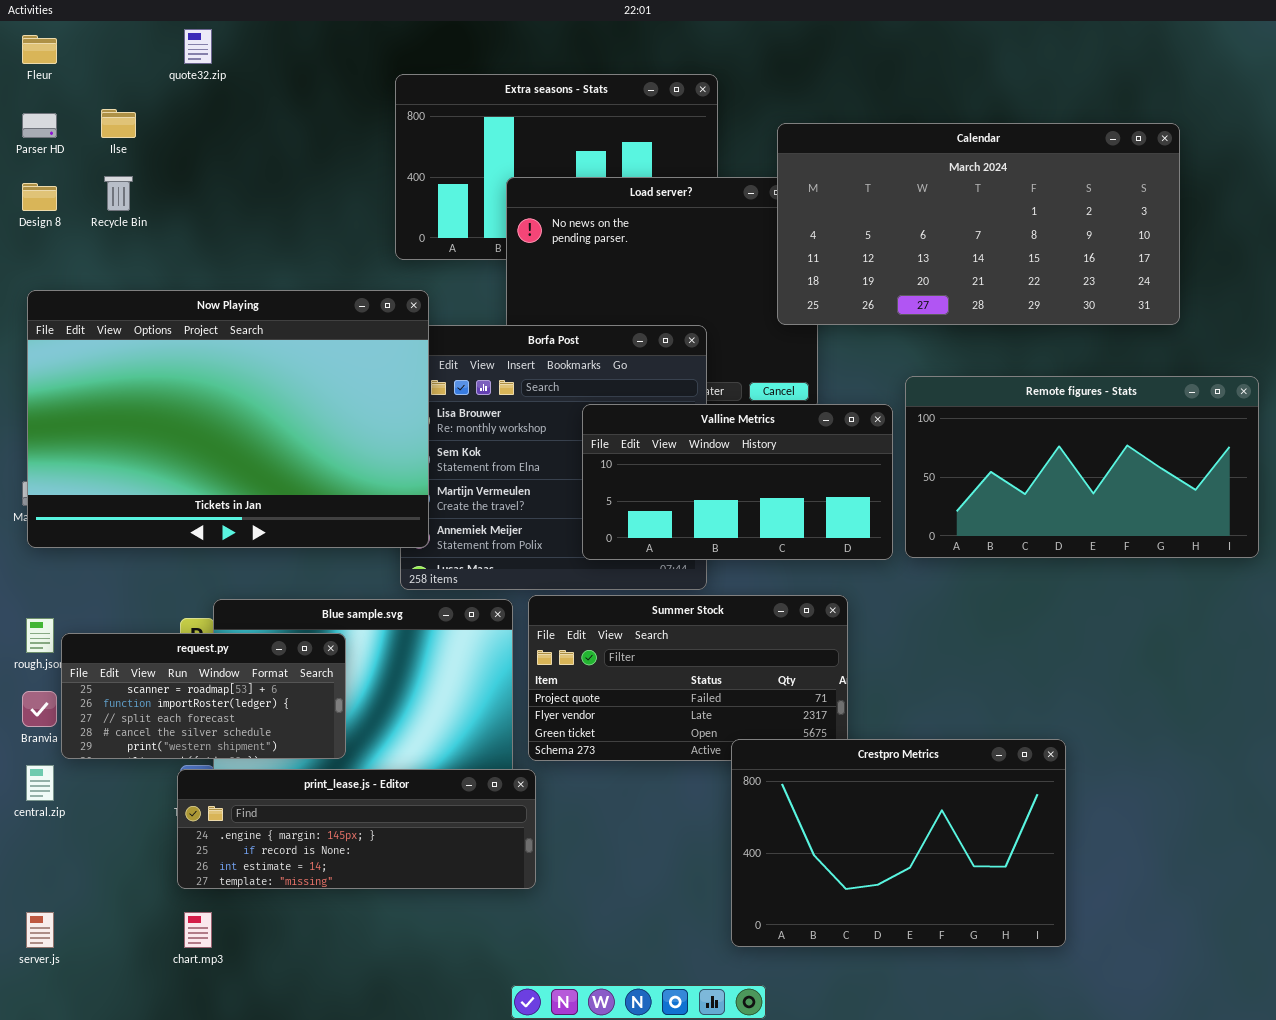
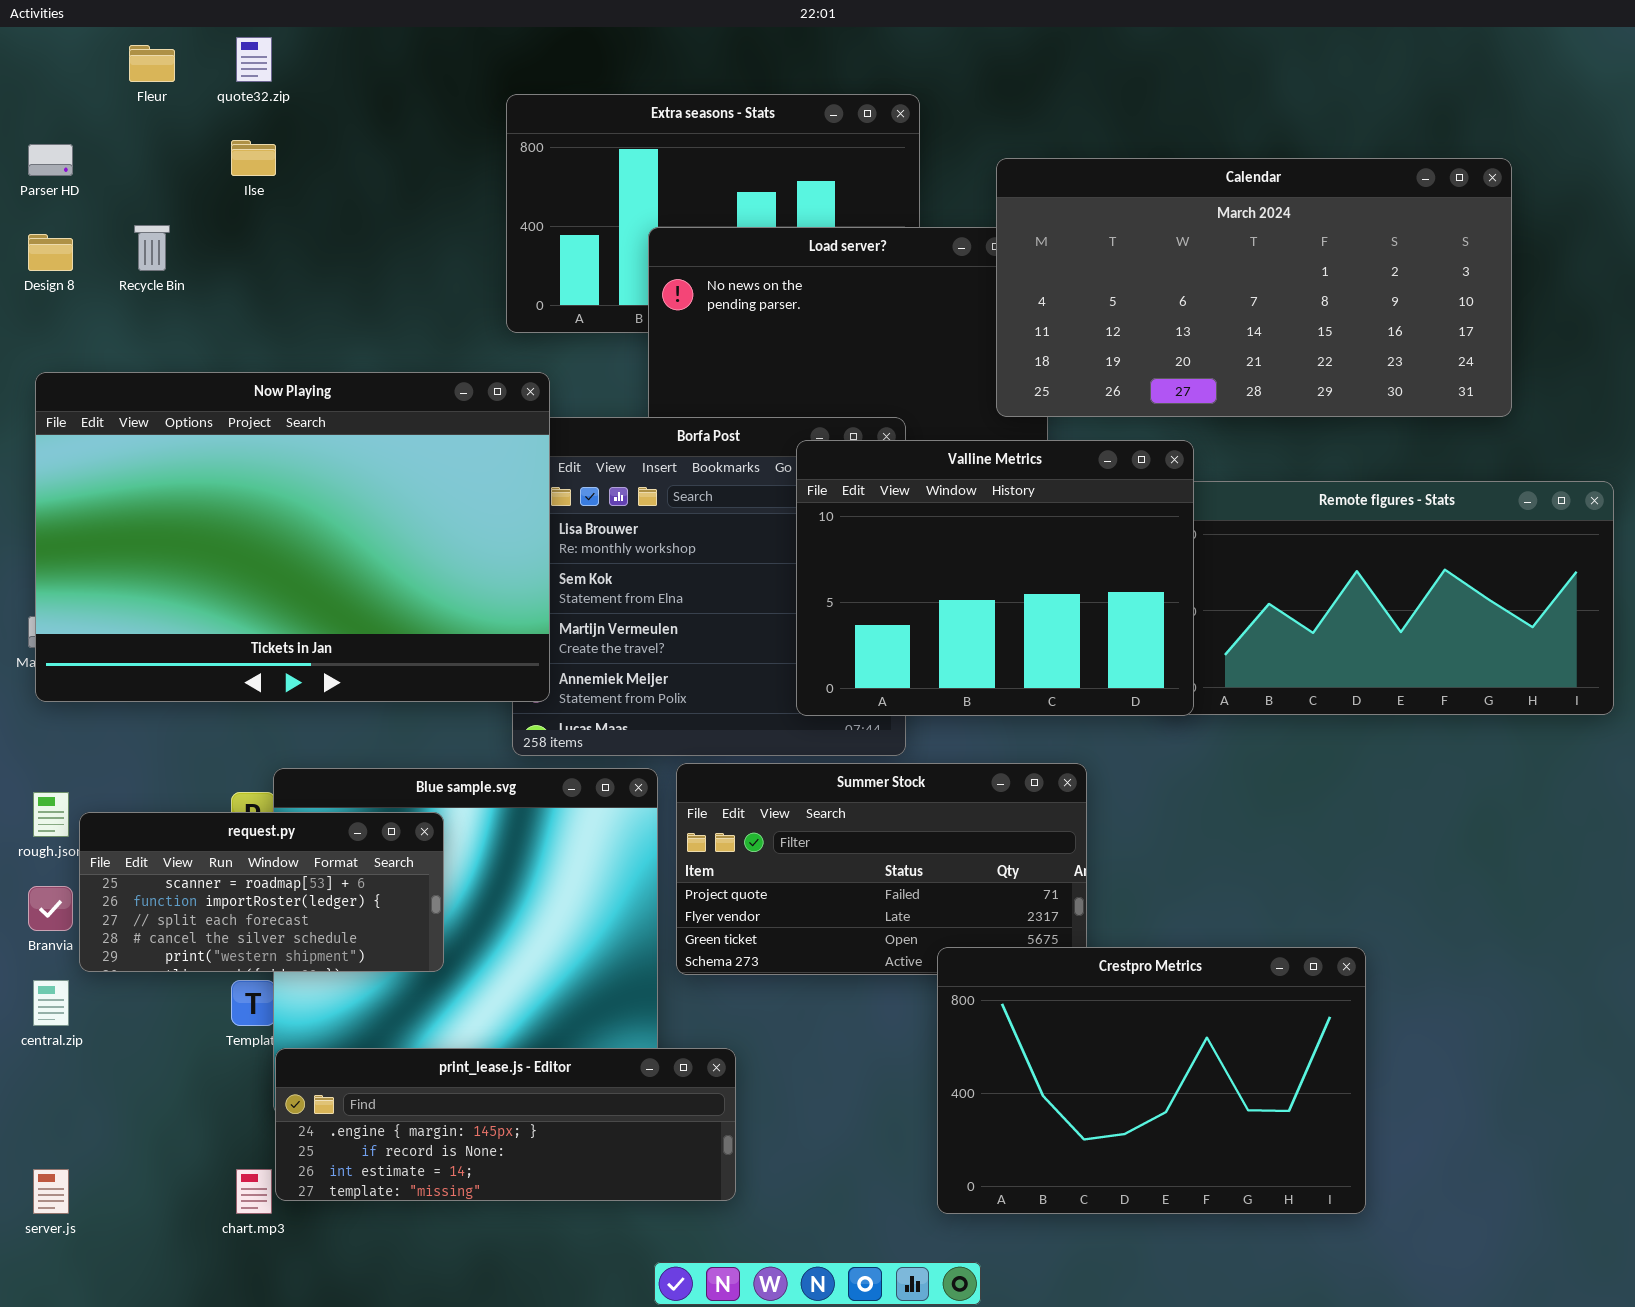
Fleur: [22,35,57,64] -> [129,45,175,82], moved
Ilse: [101,109,136,138] -> [231,140,276,176], moved
Valline Metrics: [582,404,893,560] -> [796,440,1194,716], moved, resized
print_lease.js - Editor: [177,769,536,889] -> [275,1048,736,1201], moved

